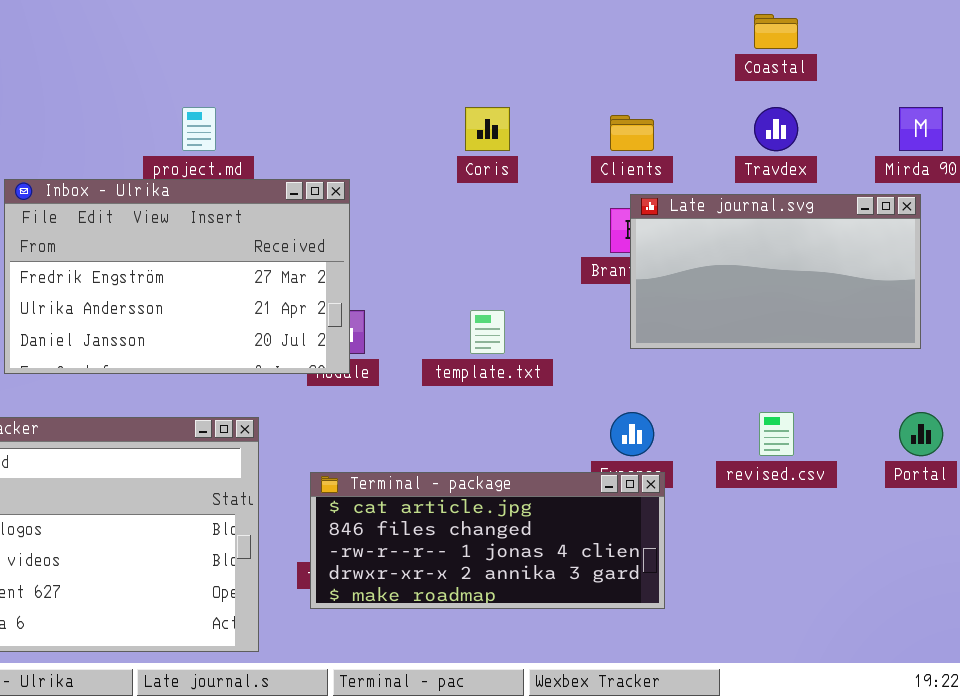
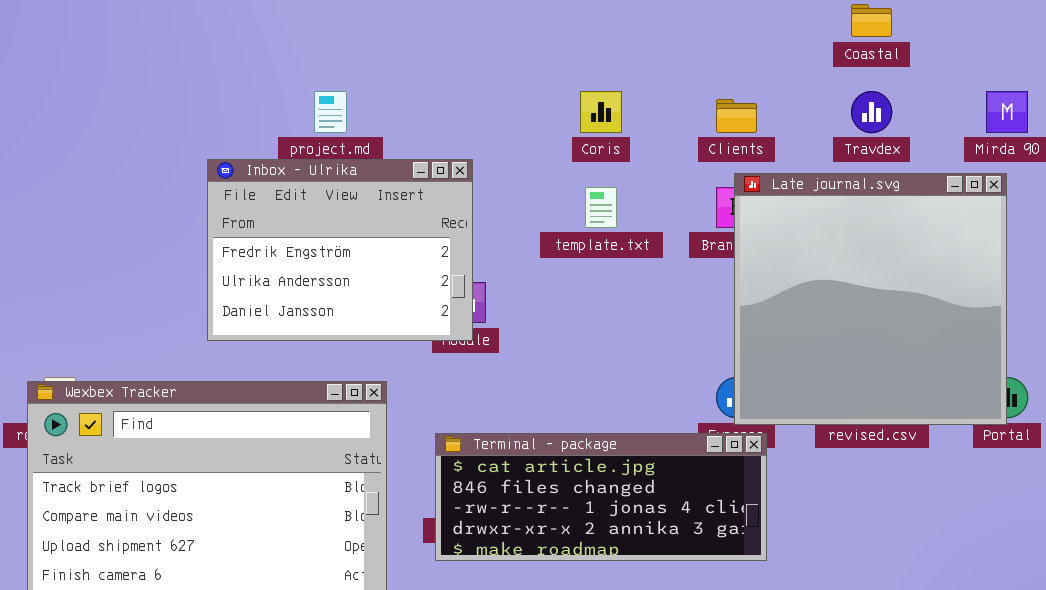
Inbox - Ulrika: [4,179,350,374] -> [207,159,473,341], resized
Late journal.svg: [630,194,921,349] -> [734,173,1007,425], resized
template.txt: [470,310,505,354] -> [585,187,617,228], moved

